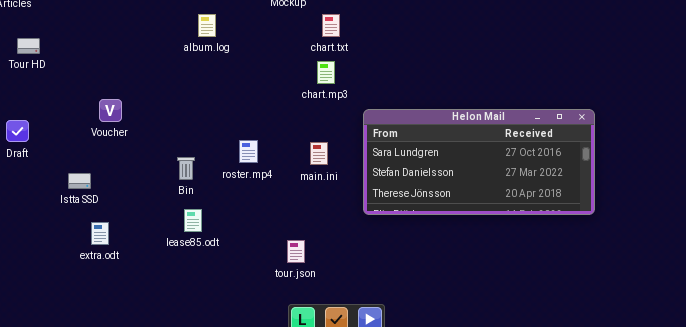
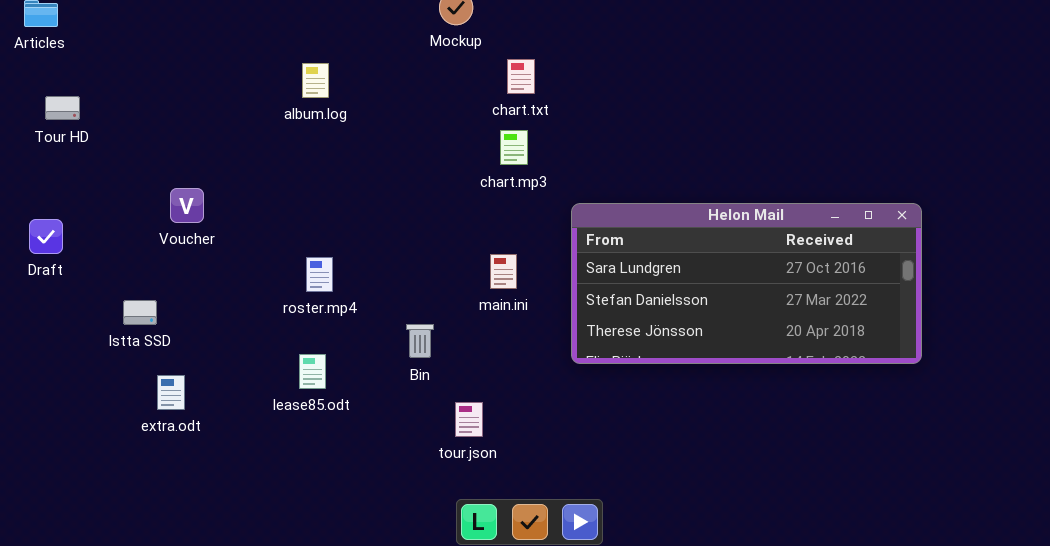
album.log: [198,14,216,37] -> [302,63,329,98], moved
roster.mp4: [239,140,258,163] -> [306,257,333,292], moved
Bin: [177,157,195,180] -> [406,324,434,358], moved

